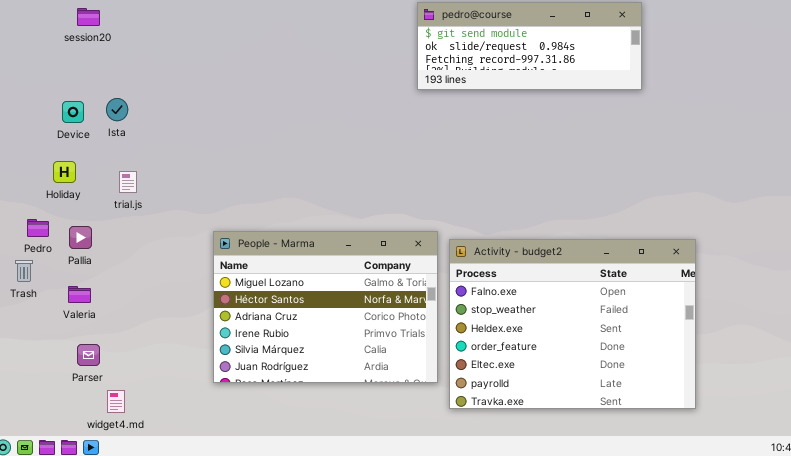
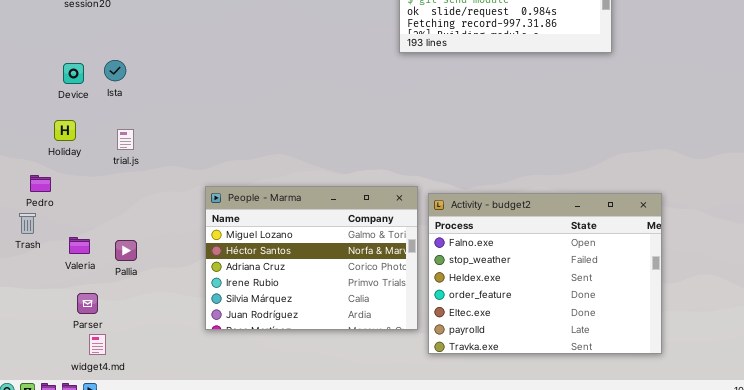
Pallia: [69,226,92,249] -> [115,240,137,261], moved
widget4.md: [107,390,125,413] -> [89,334,106,355], moved

